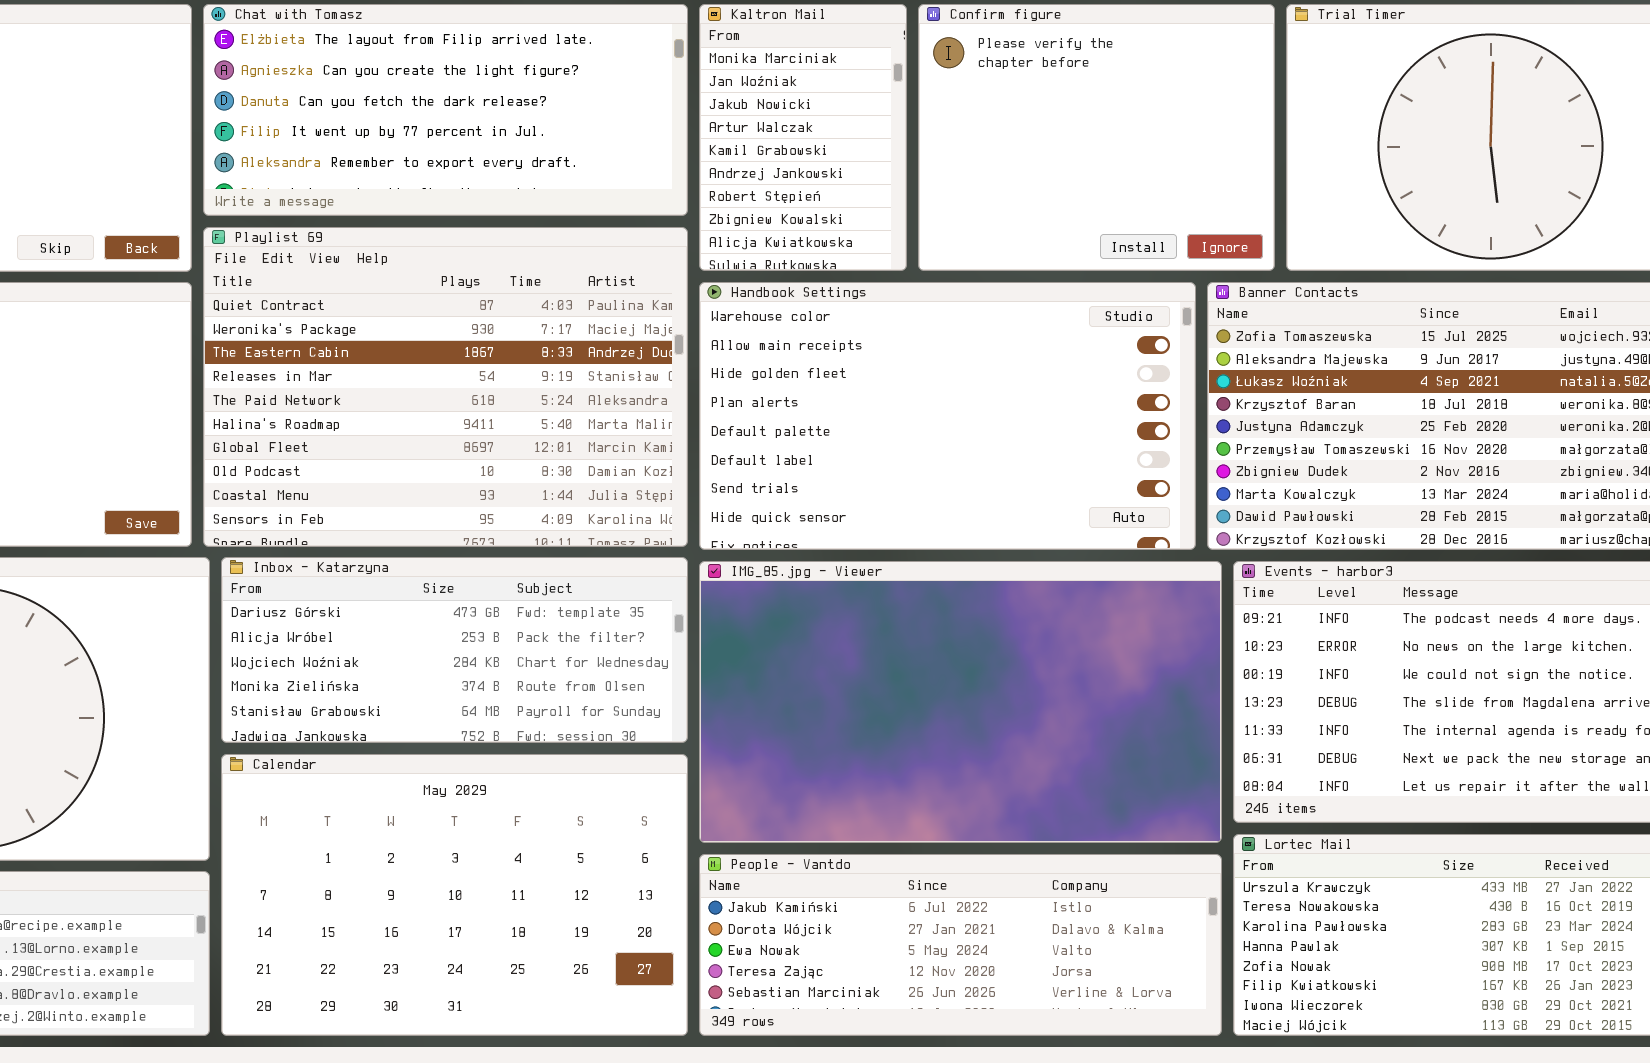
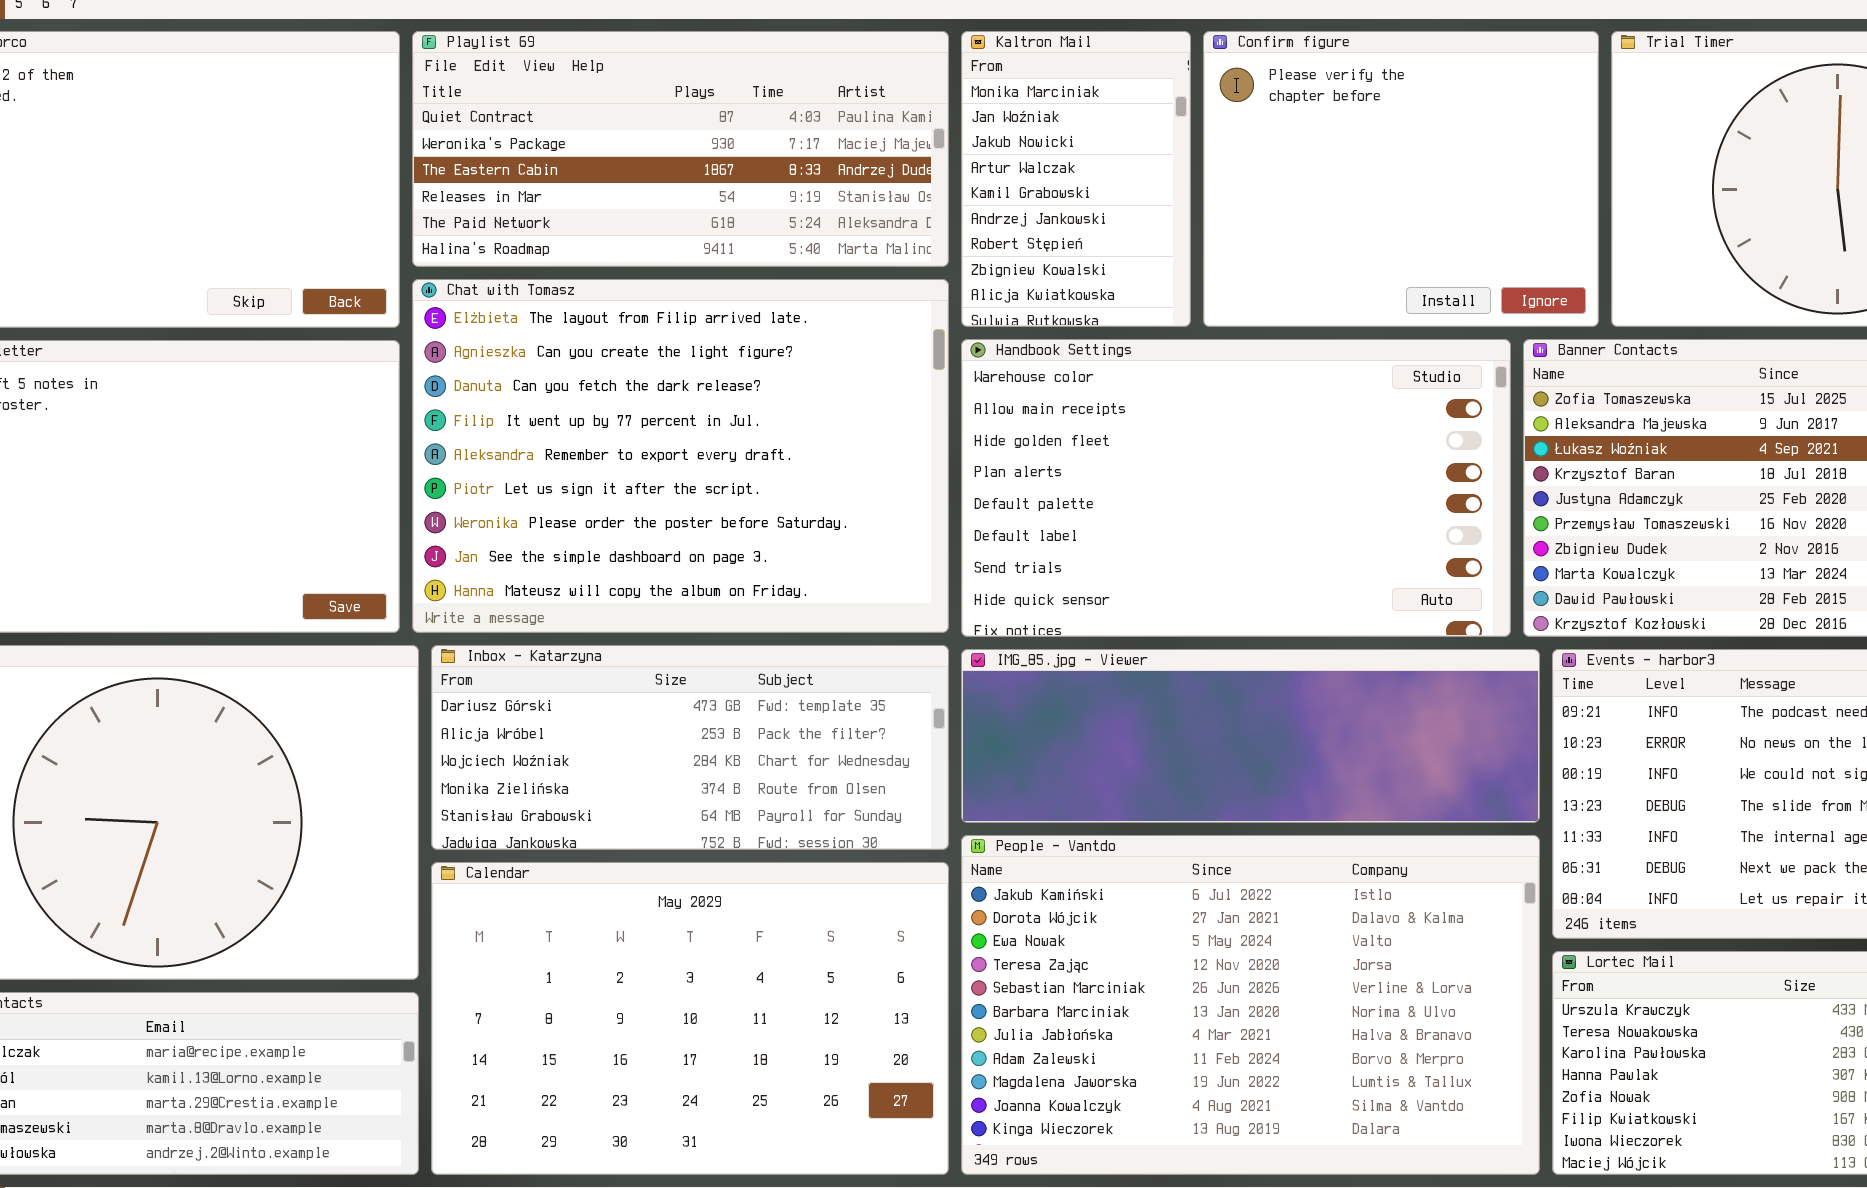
Chat with Tomasz: [203,4,688,216] -> [412,279,949,633], moved, resized
Playlist 69: [203,227,688,547] -> [412,31,949,267], moved, resized
IMG_85.jpg - Viewer: [699,561,1222,843] -> [961,649,1540,823], resized
People - Vantdo: [699,854,1222,1036] -> [961,835,1540,1175], resized

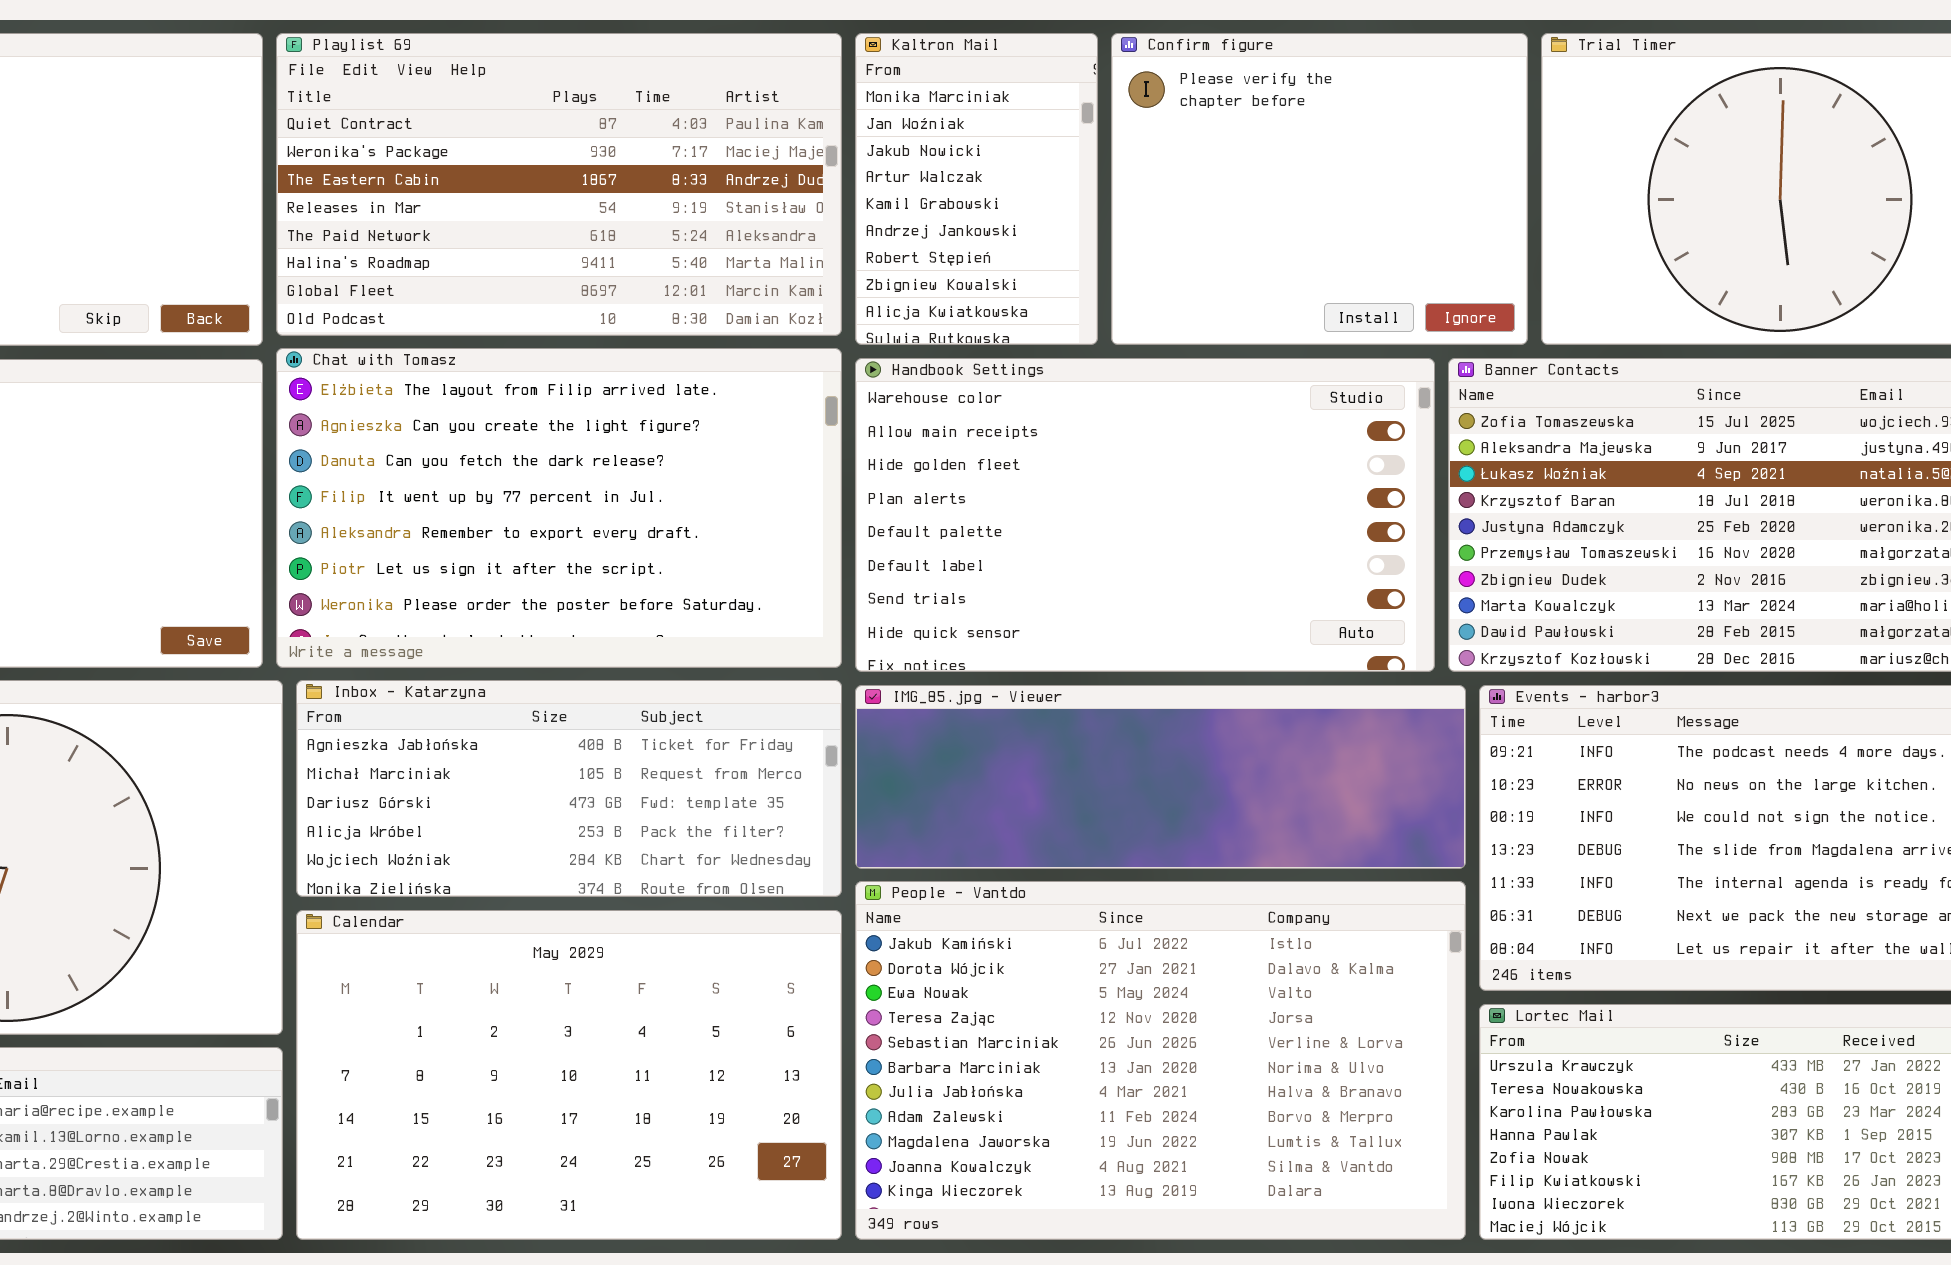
Playlist 69: [412,31,949,267] -> [276,33,842,336], resized
Chat with Tomasz: [412,279,949,633] -> [276,348,842,668], resized
Inbox - Katarzyna: [431,645,949,850] -> [296,680,842,897], scrolled up 2 rows

